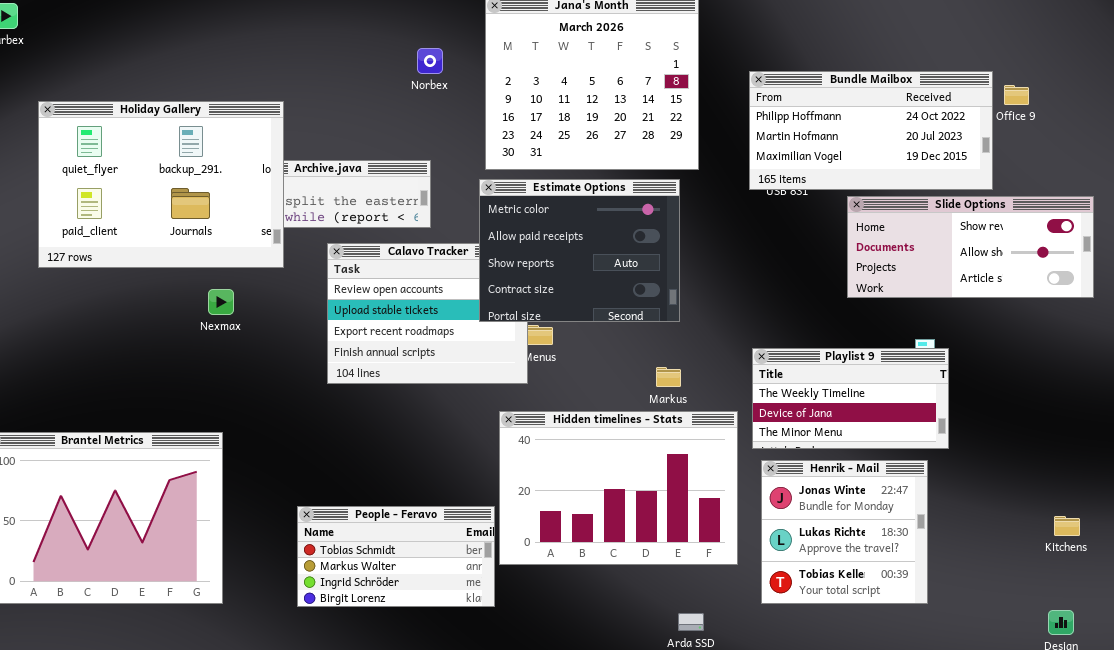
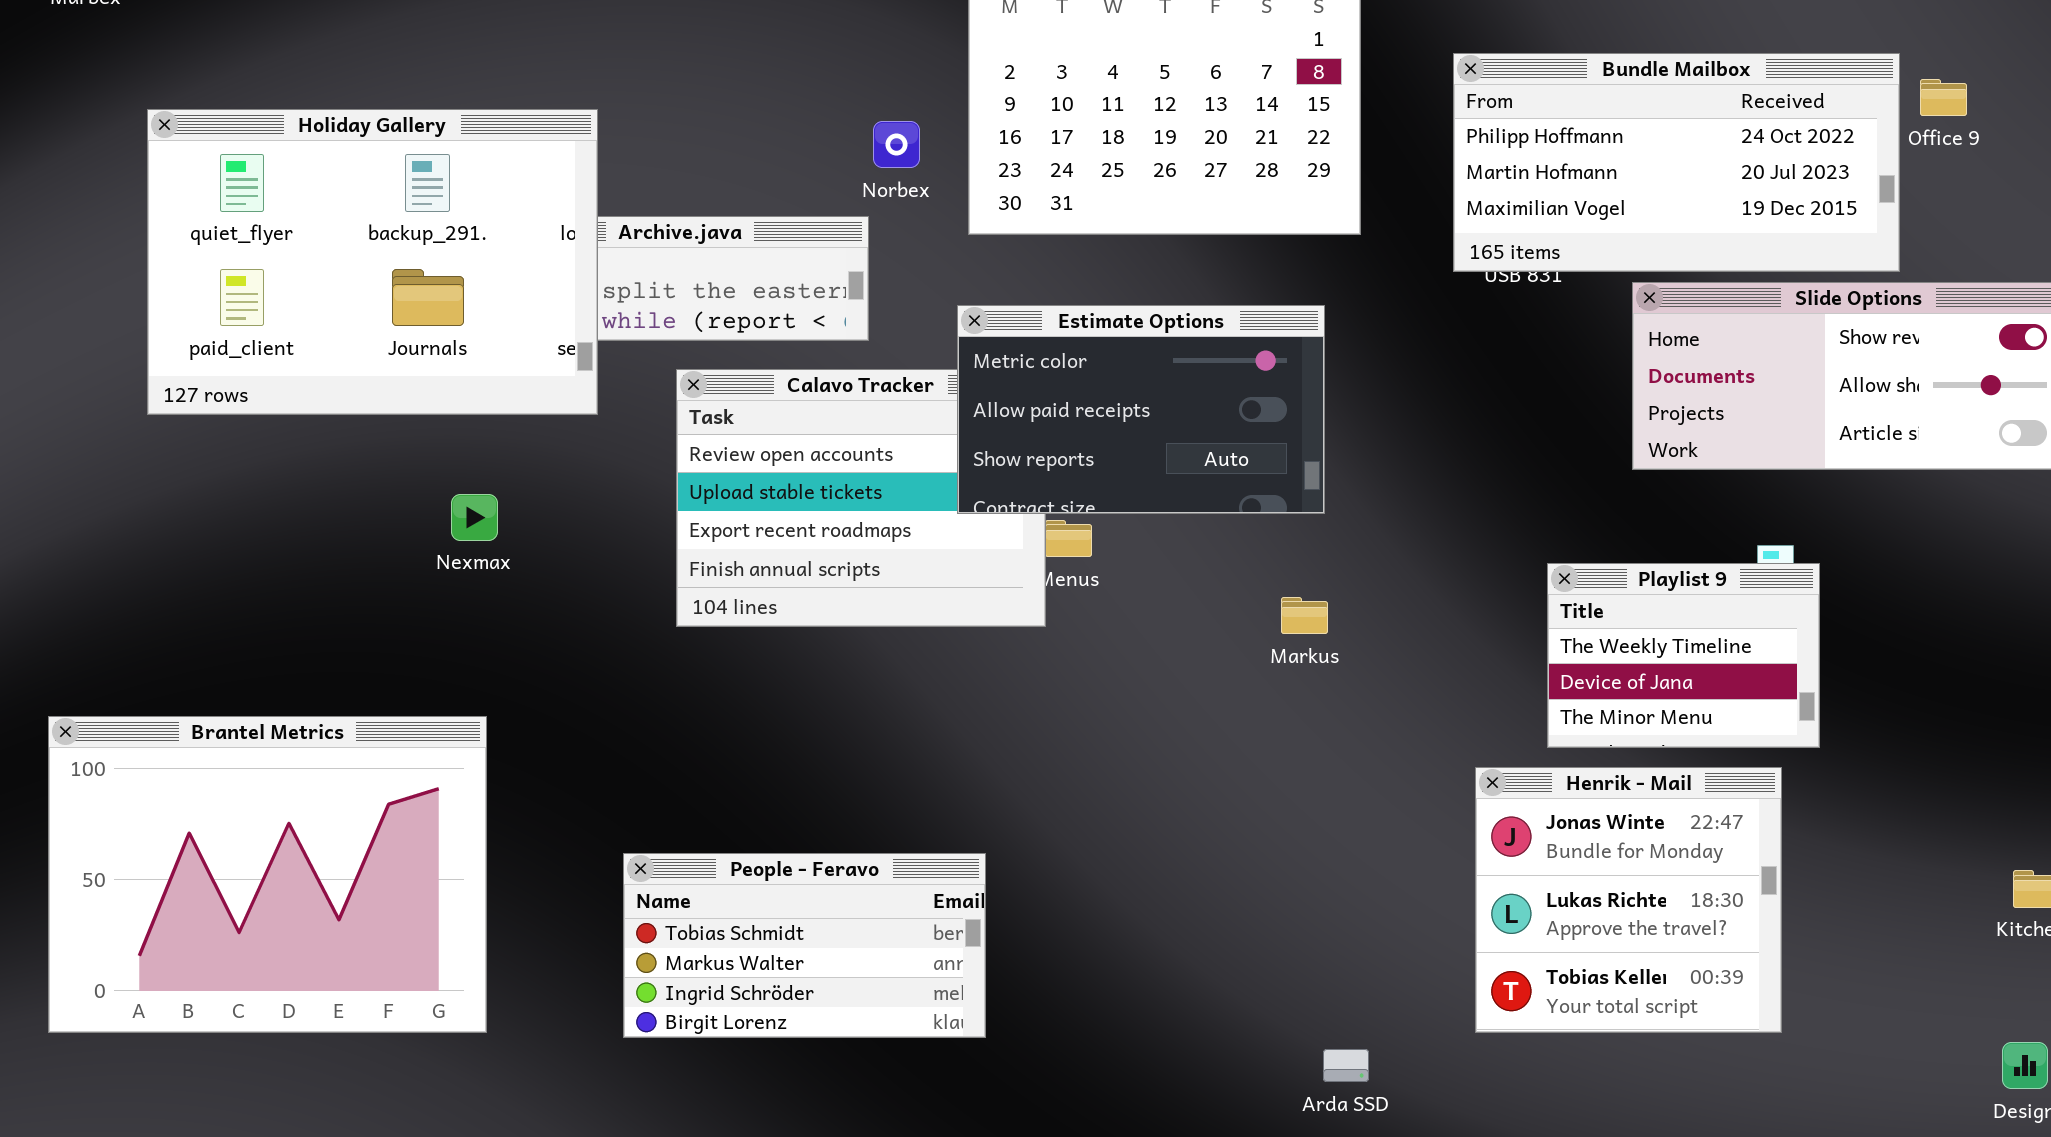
Norbex: [417,48,443,74] -> [873,121,920,168], moved
Estimate Options: [479,179,680,322] -> [957,305,1325,514], resized
Nexmax: [208,289,234,315] -> [451,494,498,541], moved
Playlist 9: [752,348,949,449] -> [1547,563,1820,748], resized
Hidden timelines - Stats: [499,411,738,565] -> none, closed

